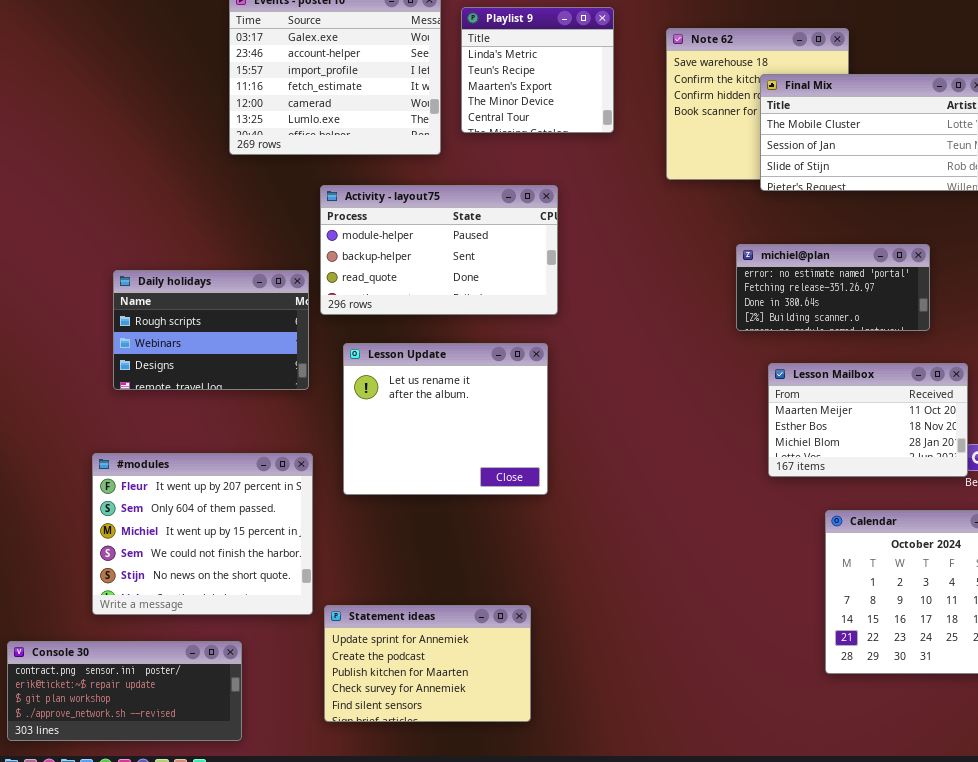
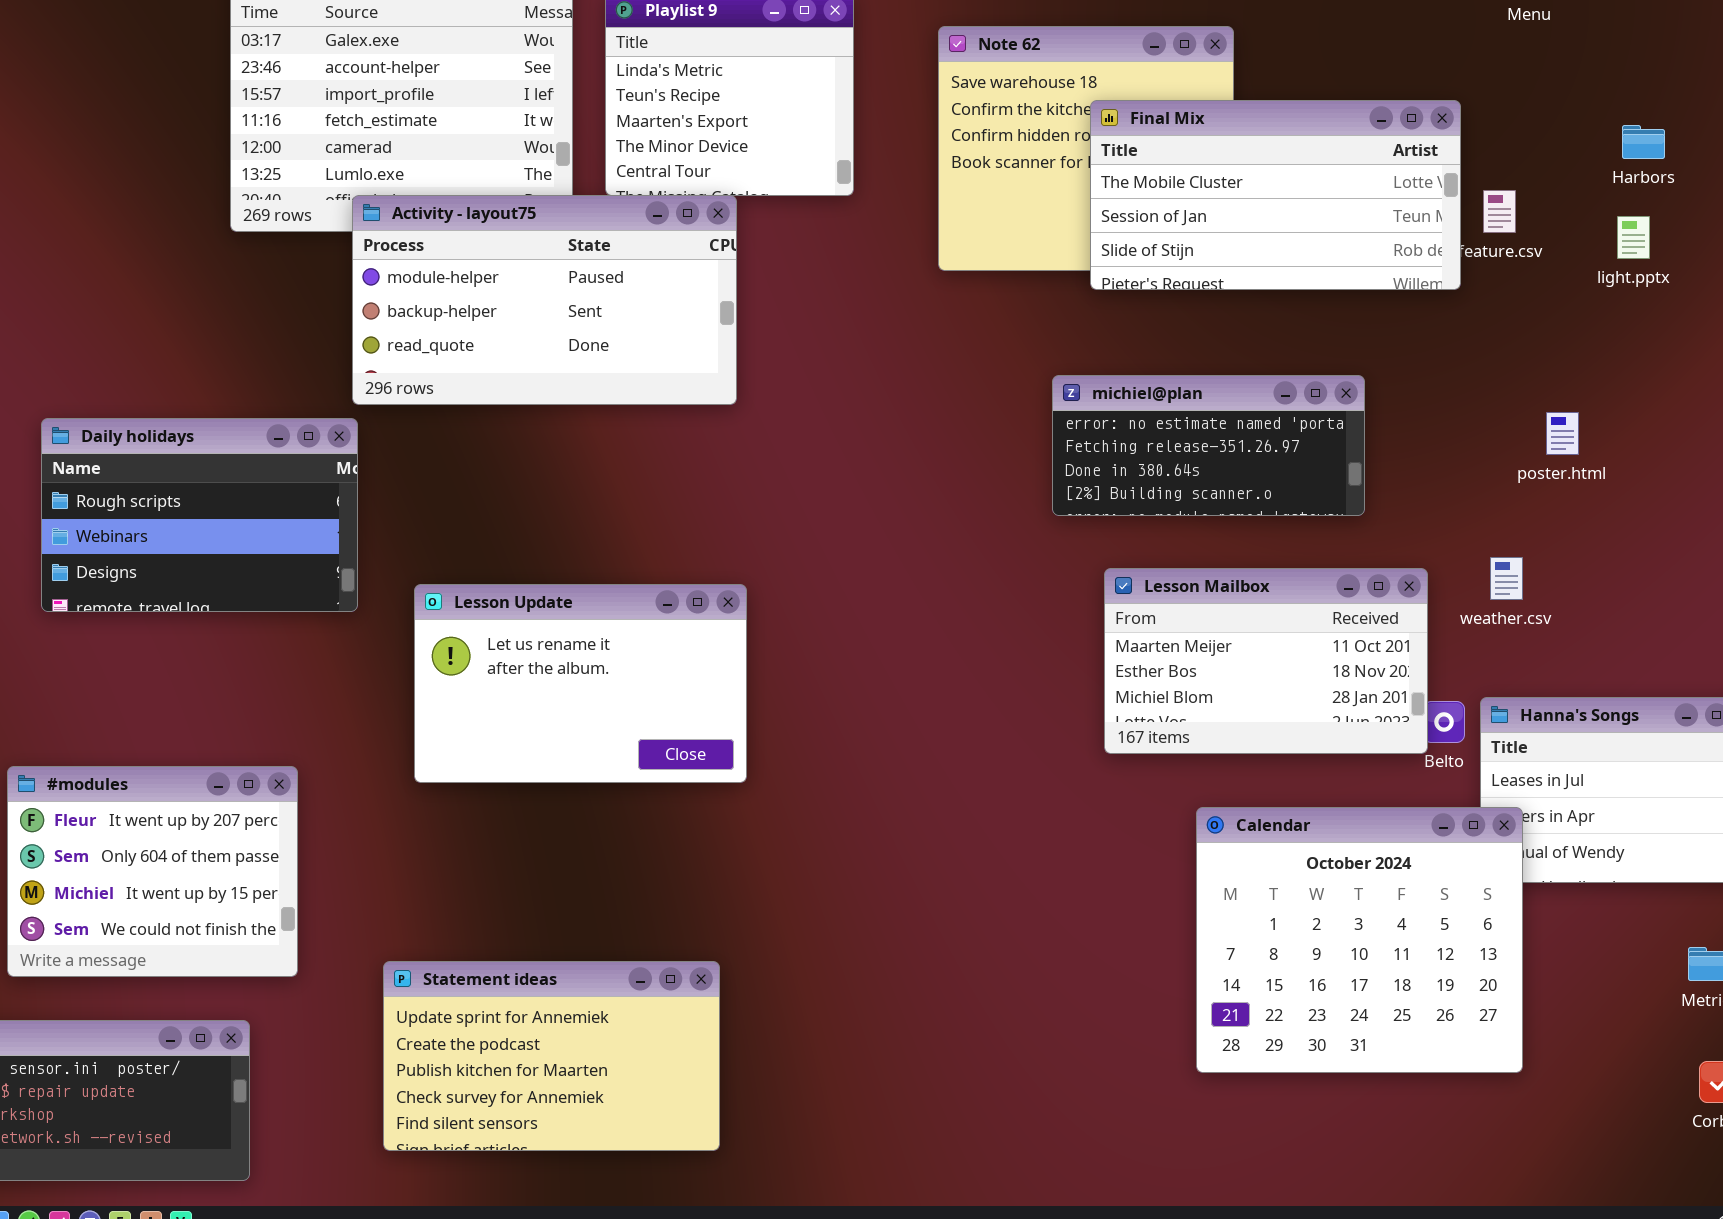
Activity - layout75: [320,185,558,315] -> [352,195,737,405], moved
Lesson Update: [343,343,548,495] -> [414,584,747,783], resized
#modules: [92,453,313,615] -> [7,766,298,977], resized

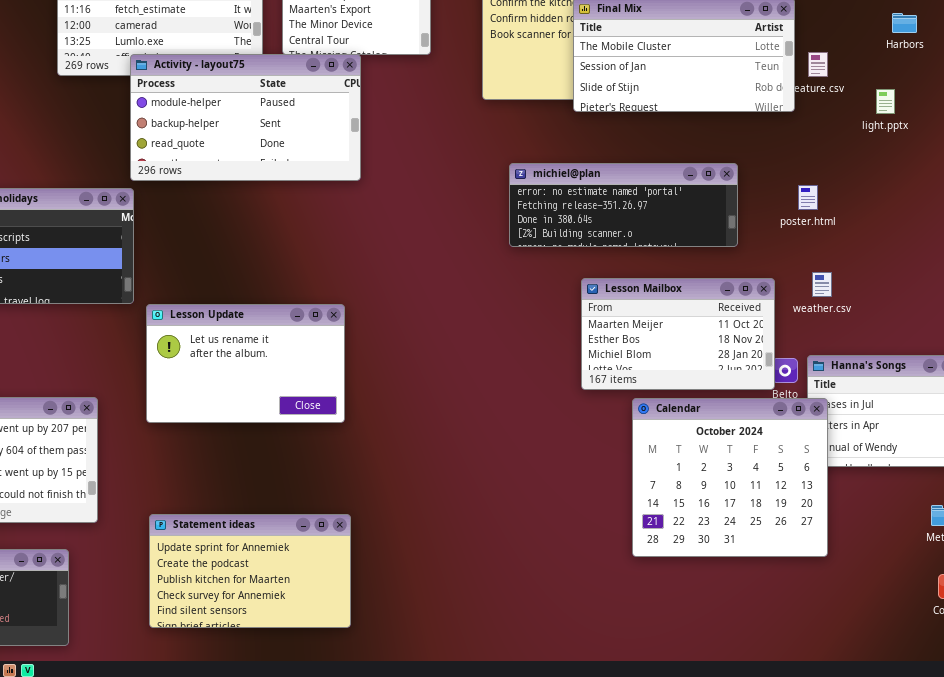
light.pptx: [1617,216,1650,259] -> [876,89,895,114], moved
michiel@plan: [1052,375,1365,516] -> [509,163,738,247], resized
poster.html: [1546,412,1579,455] -> [798,185,818,210], moved
Lesson Update: [414,584,747,783] -> [146,304,345,423], moved
Calendar: [1196,807,1523,1073] -> [632,398,828,557], moved

